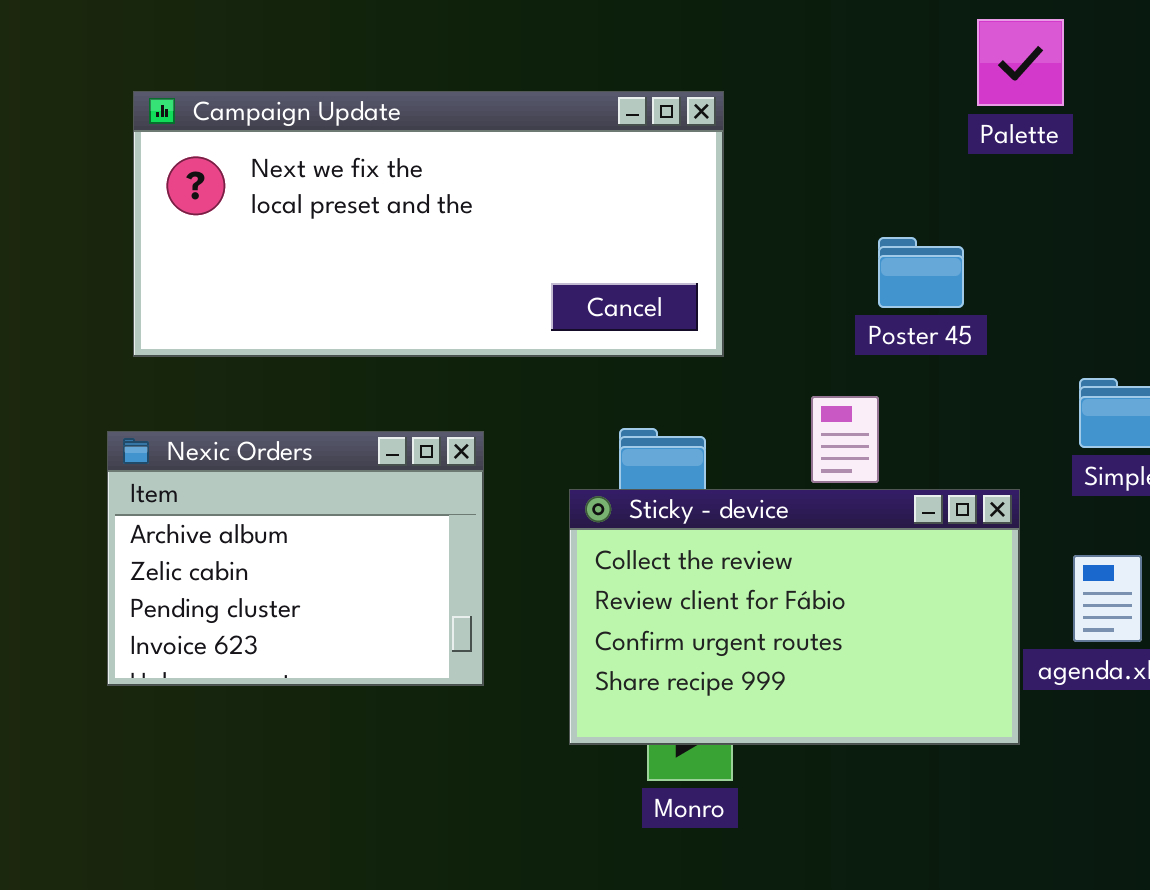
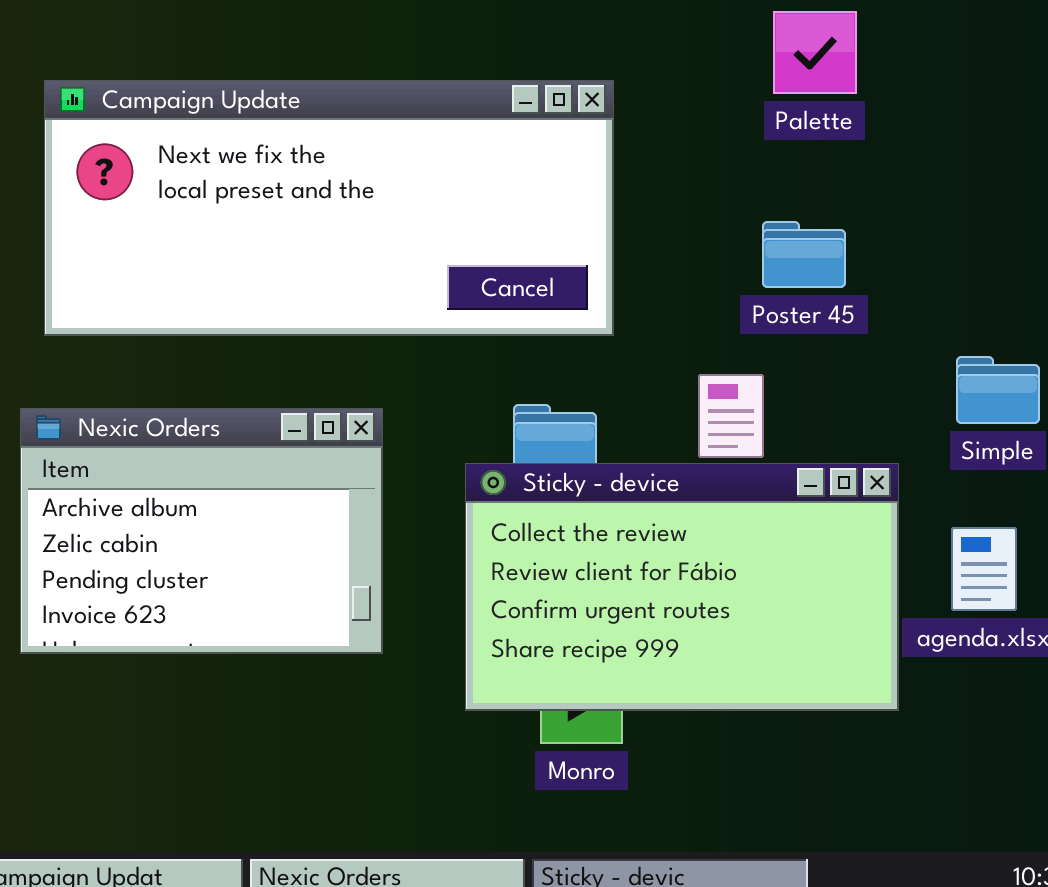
Palette: [977,19,1064,106] -> [773,11,857,94], moved

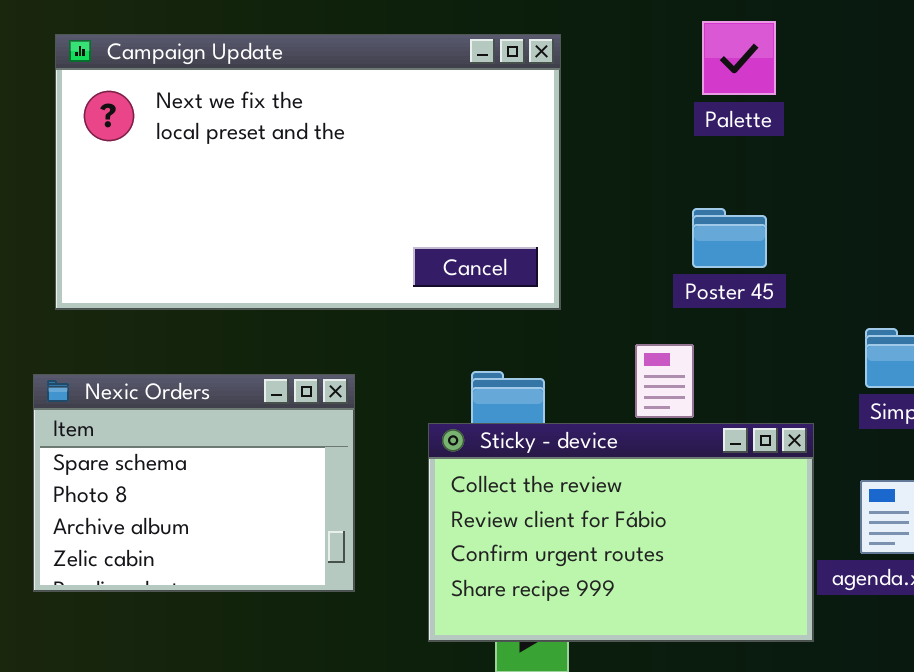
Campaign Update: [44,80,614,336] -> [55,34,561,310], resized
Nexic Orders: [20,408,383,654] -> [33,374,355,592], scrolled up 2 rows

